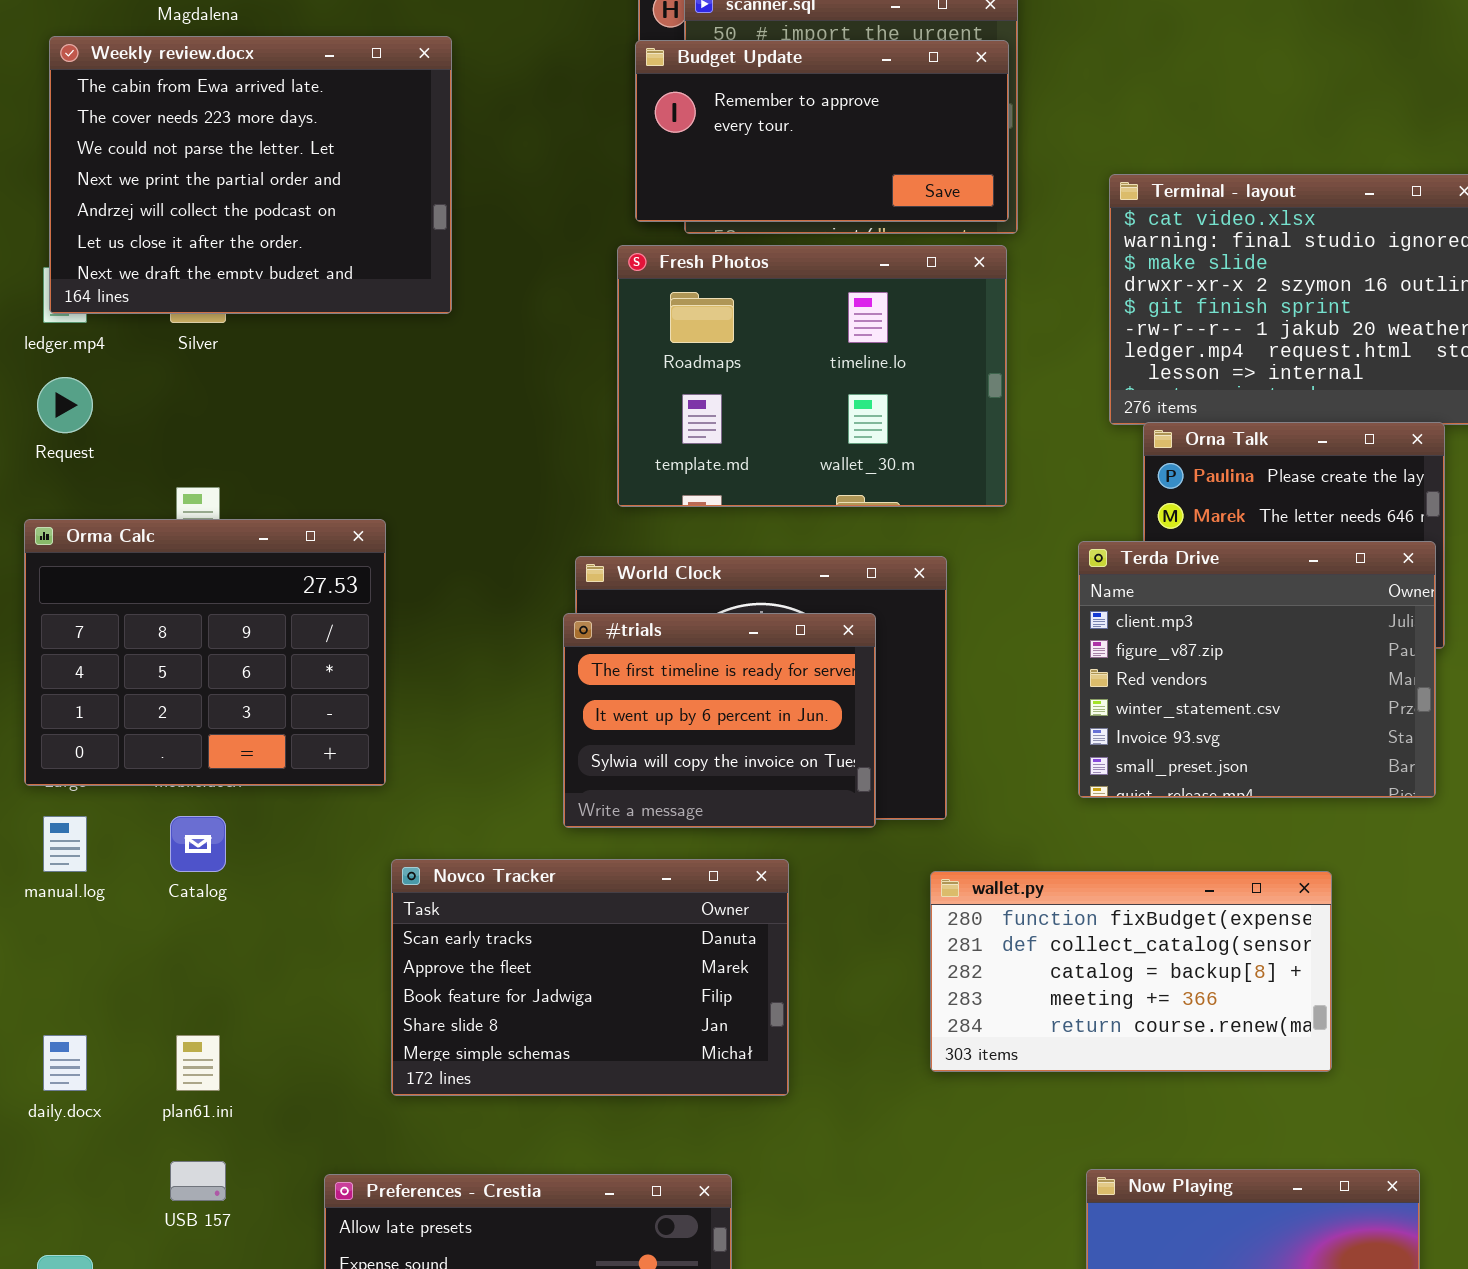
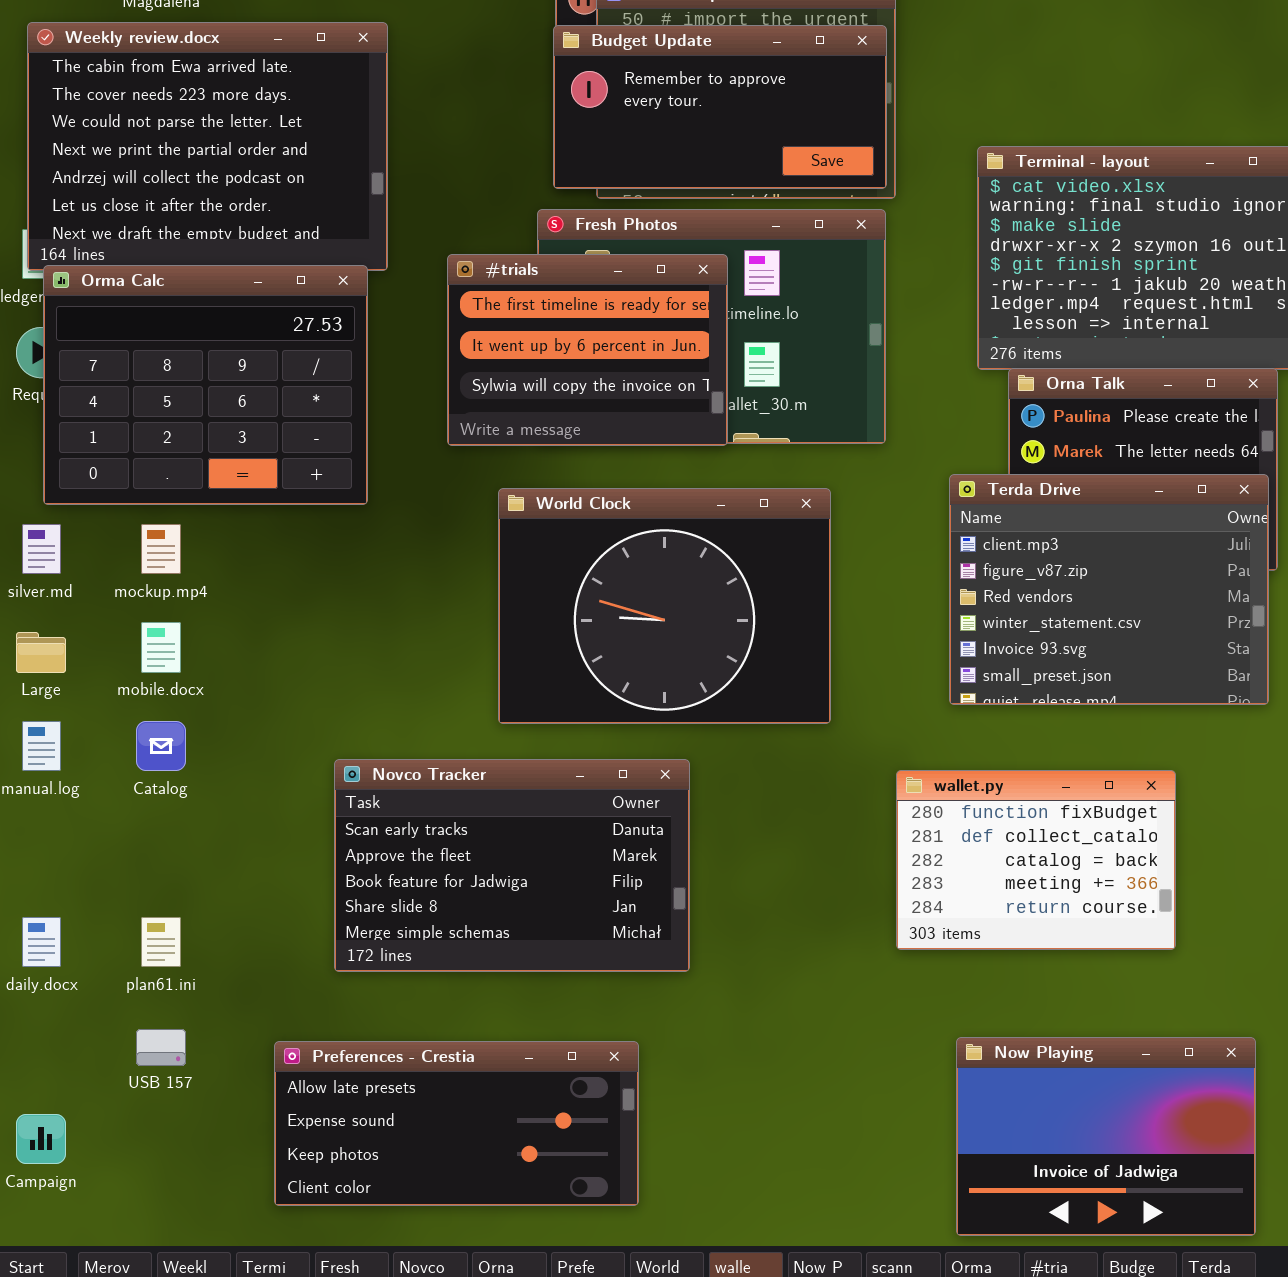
Orma Calc: [24,519,386,786] -> [43,265,368,505], moved
#trials: [563,613,876,828] -> [447,254,728,446], moved
wallet.py: [930,871,1332,1072] -> [896,770,1176,950], resized

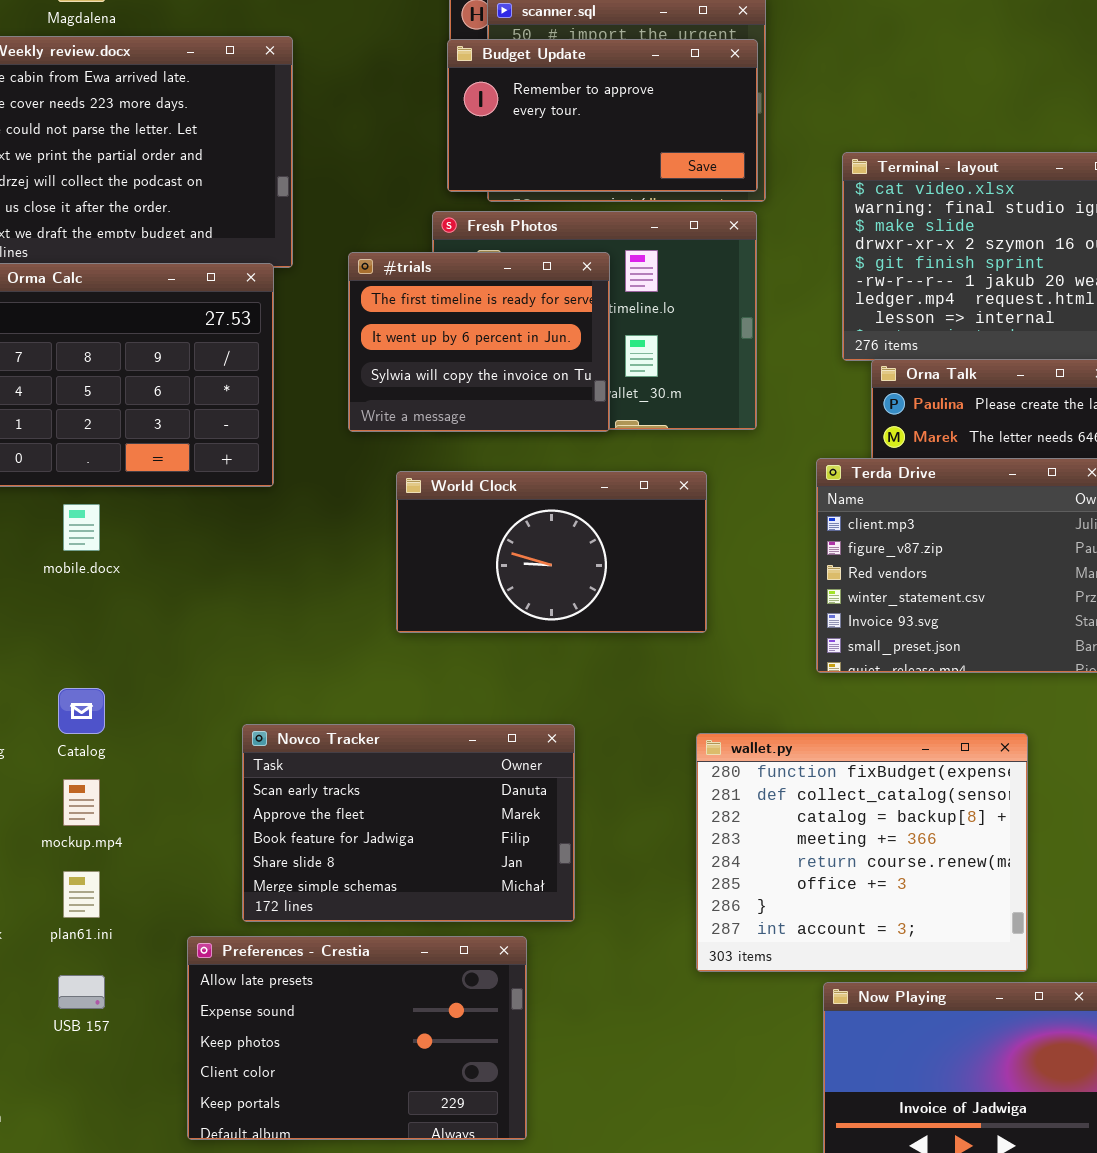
World Clock: [498,488,831,724] -> [396,471,707,633], resized
mockup.mp4: [141,524,181,574] -> [63,779,100,826], moved
mobile.docx: [141,622,181,673] -> [63,504,100,551], moved
wallet.py: [896,770,1176,950] -> [696,733,1028,972], resized
Preferences - Crestia: [274,1041,639,1206] -> [187,936,527,1140], resized

